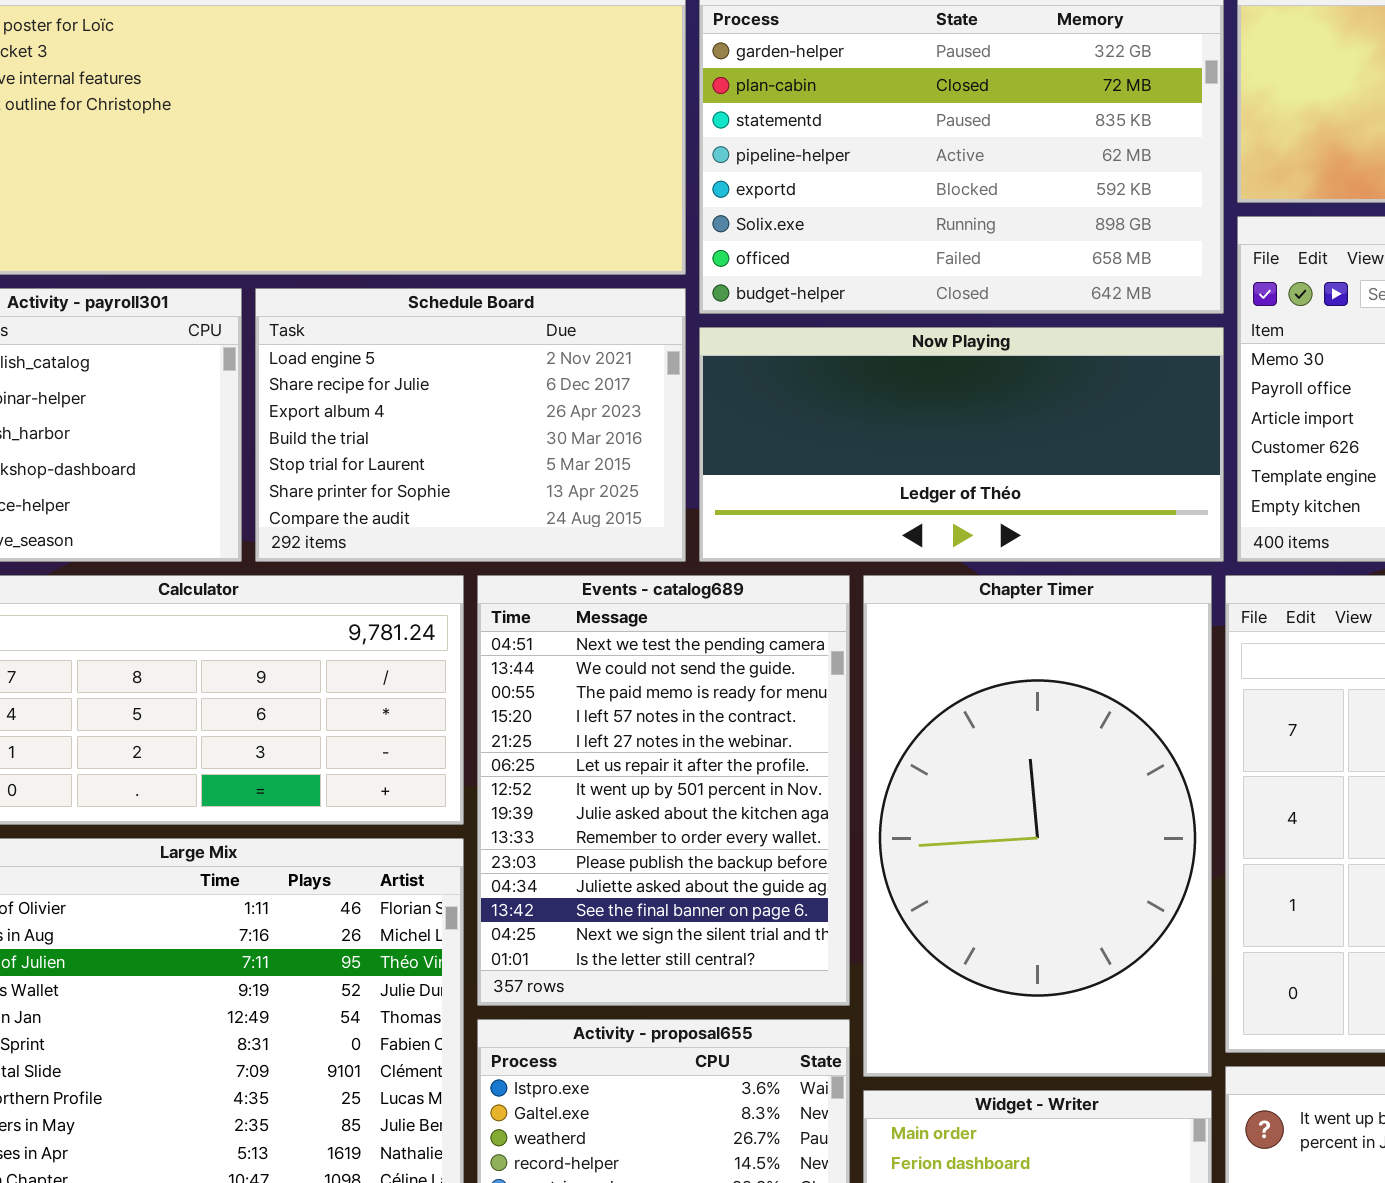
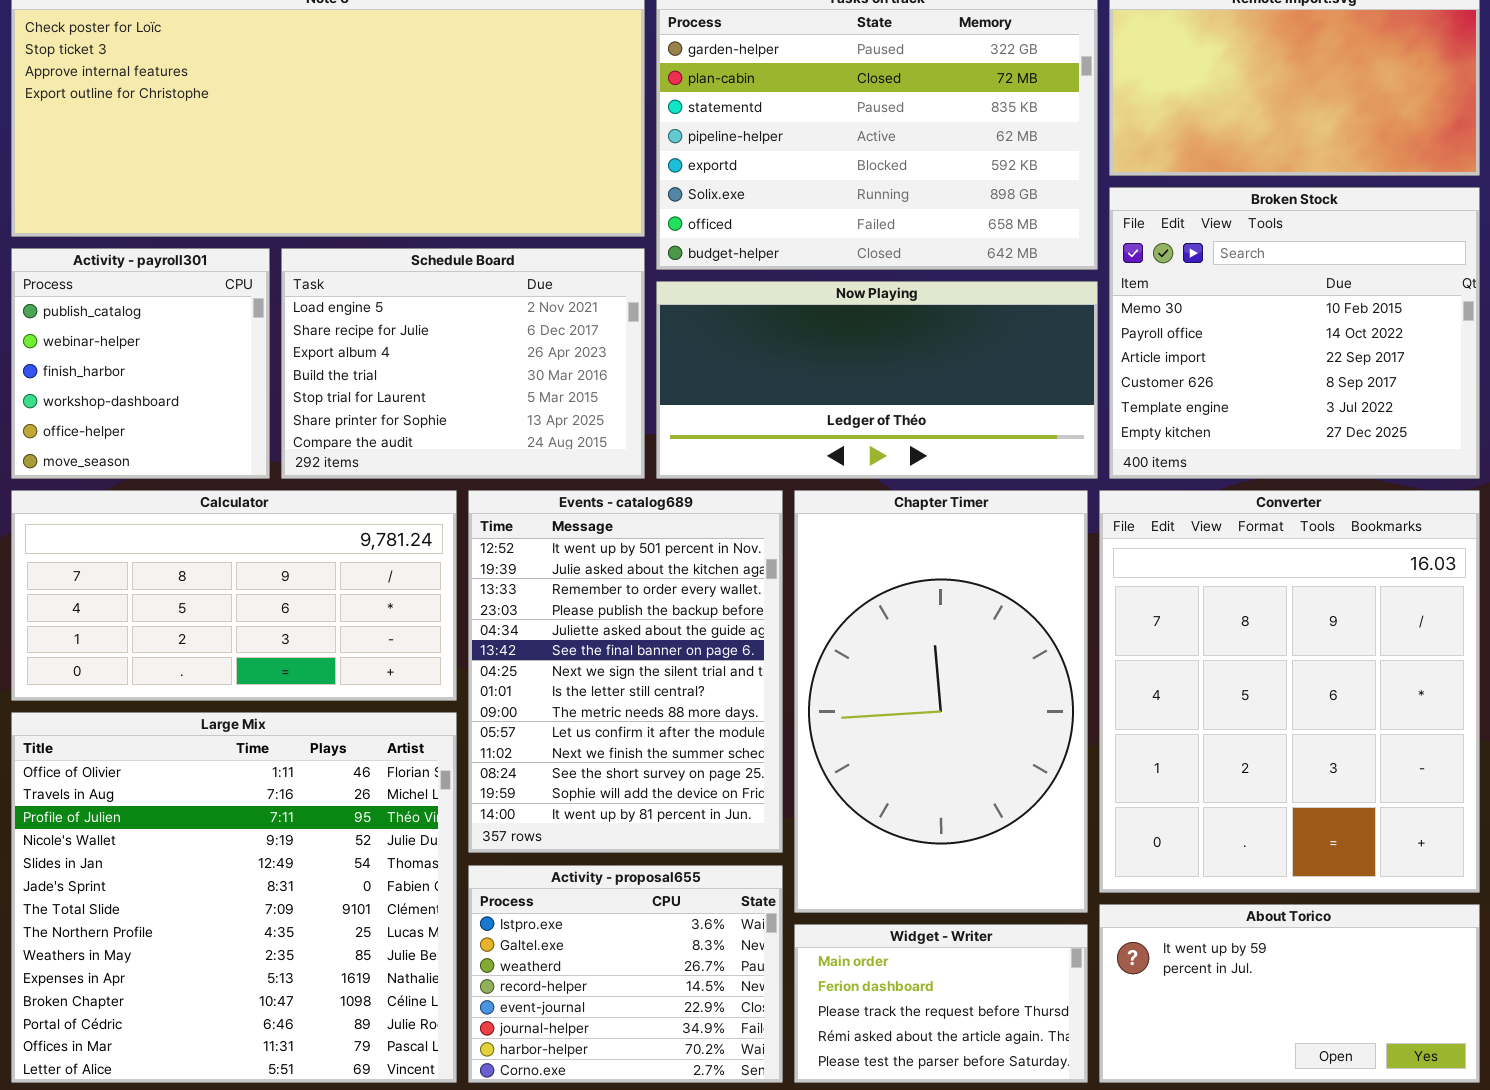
Events - catalog689: [477,575,850,1006] -> [468,490,783,853], scrolled down 6 rows

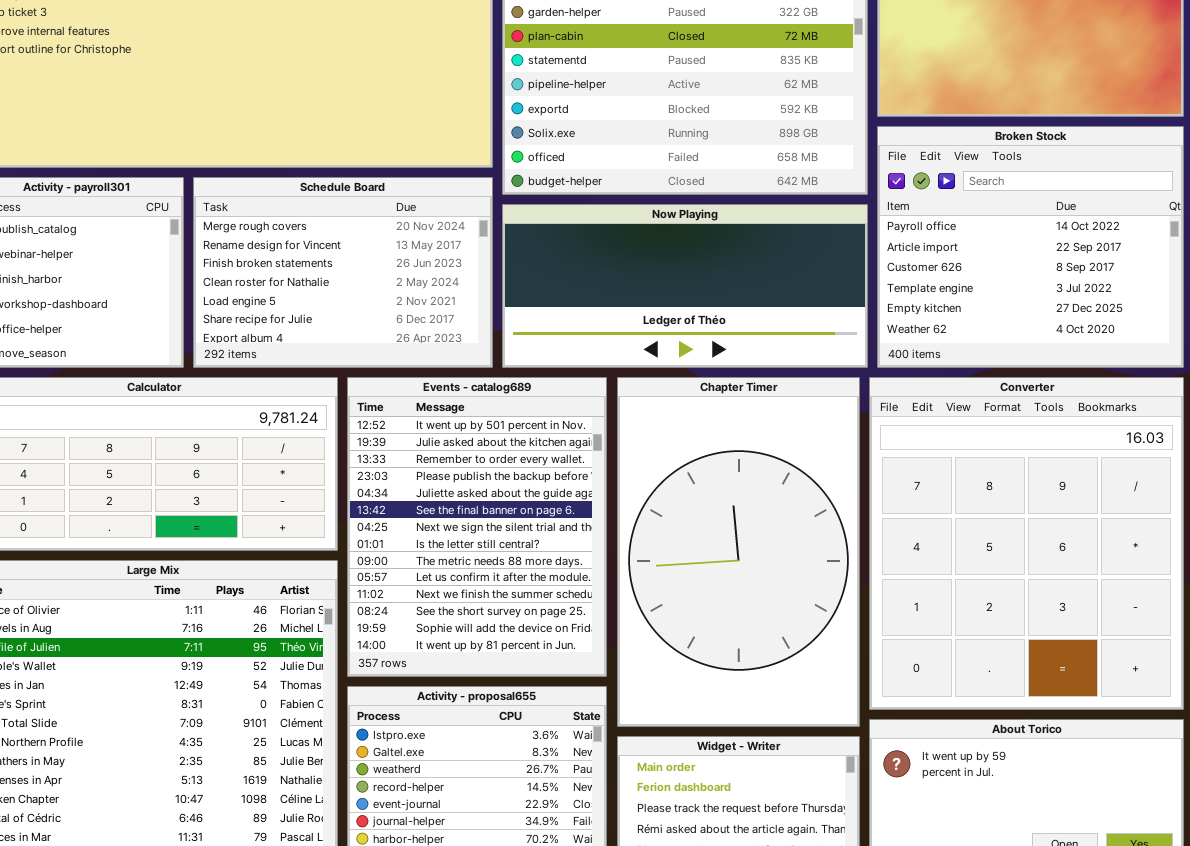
Broken Stock: [1109,187,1480,479] -> [877,126,1184,368], scrolled down 1 row
Schedule Board: [281,248,645,479] -> [193,177,493,368], scrolled up 4 rows

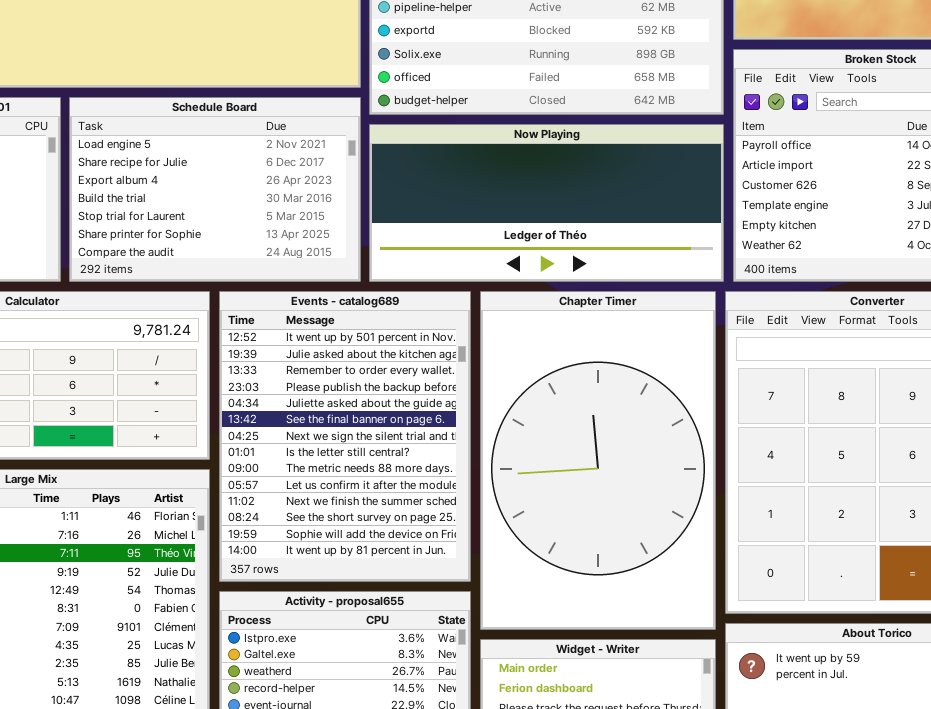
Schedule Board: [193,177,493,368] -> [69,97,361,282], scrolled down 4 rows

